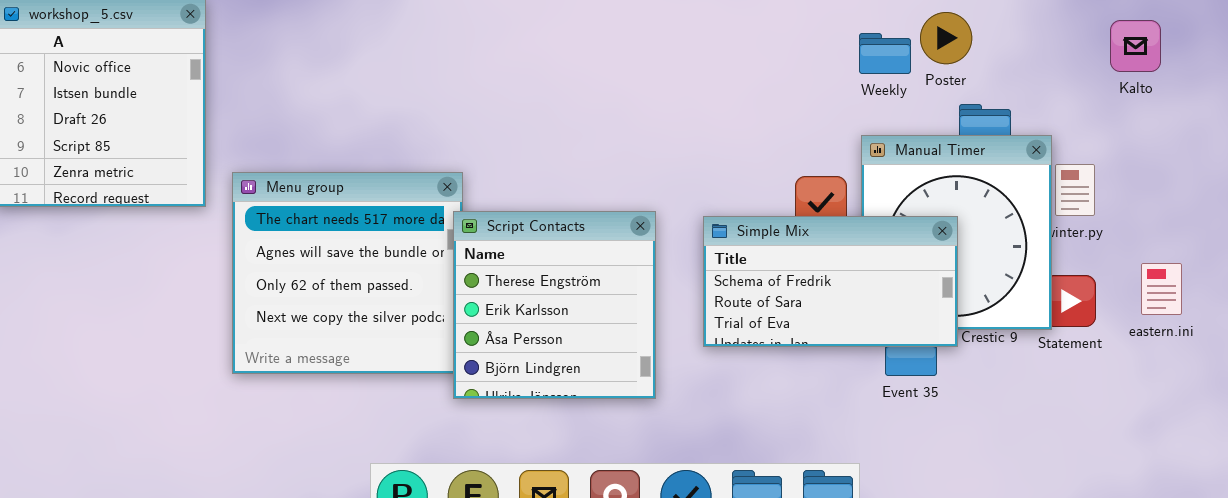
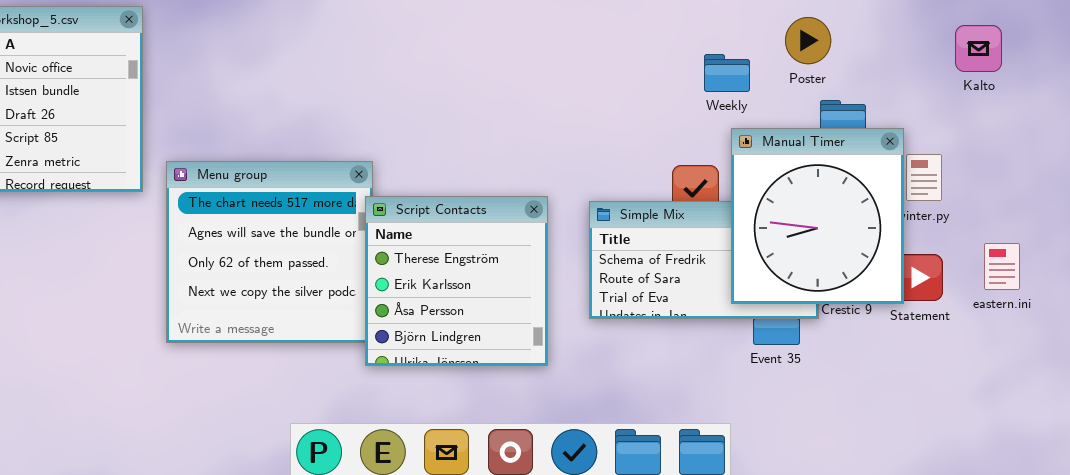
Weekly: [859,33,911,74] -> [704,54,750,92], moved
Manual Timer: [861,135,1052,330] -> [731,128,904,304], raised

